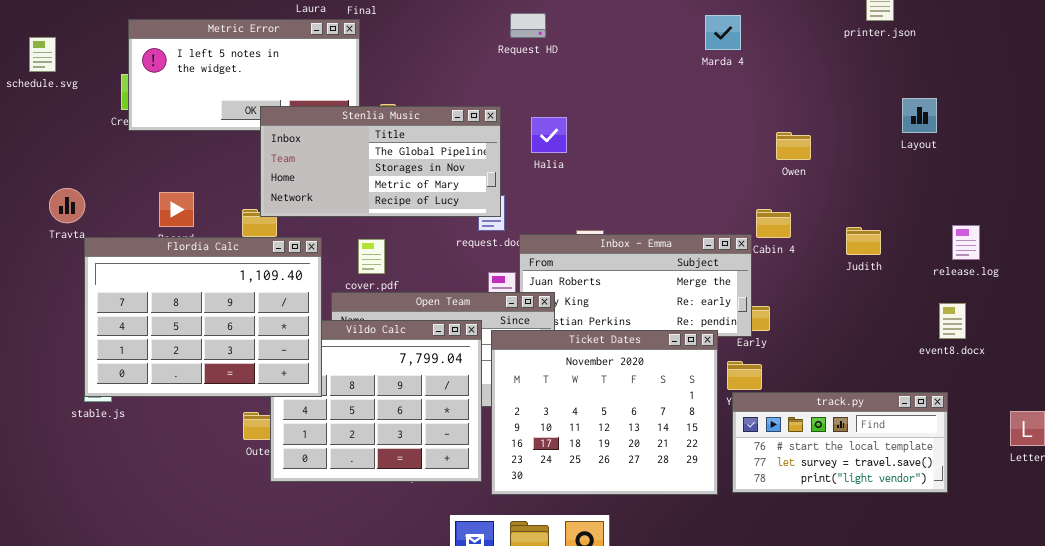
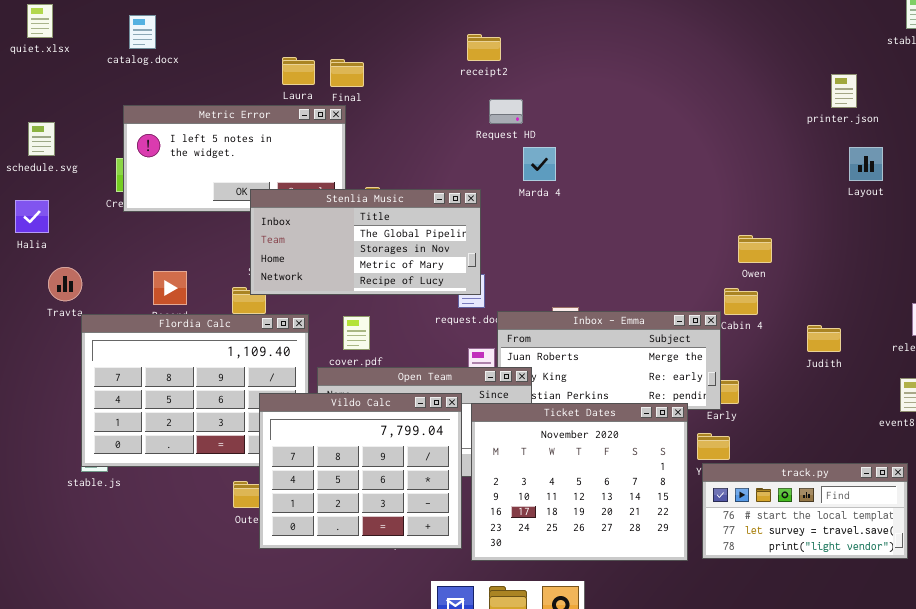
Marda 4: [705,15,741,50] -> [523,147,556,181], moved
Layout: [902,98,937,133] -> [849,147,883,181], moved
Halia: [531,117,567,153] -> [15,200,49,233], moved
Owen: [776,132,811,160] -> [738,235,772,263], moved
Judith: [846,227,881,255] -> [807,325,841,352], moved
Vildo Calc: [270,320,482,482] -> [259,393,462,549], raised

